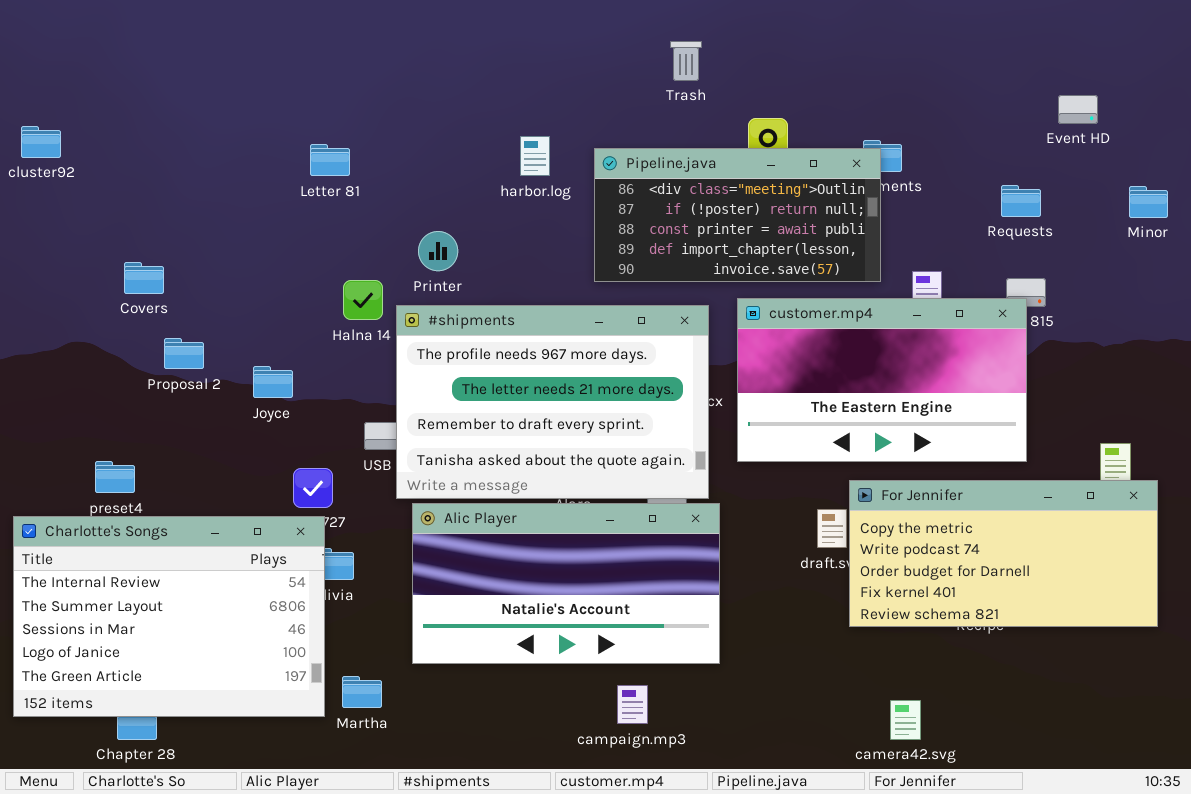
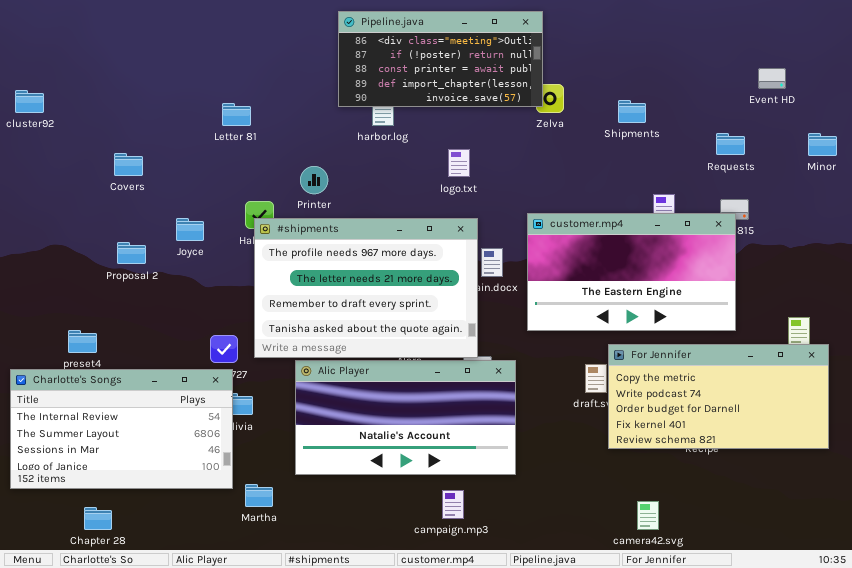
Pipeline.java: [594,148,881,282] -> [338,11,543,107], moved
Covers: [124,262,164,294] -> [114,153,143,176], moved
#shipments: [396,305,709,499] -> [254,218,478,358], moved
Joyce: [253,366,293,398] -> [176,218,204,241], moved
Charlotte's Songs: [13,516,325,717] -> [10,369,233,489], resized

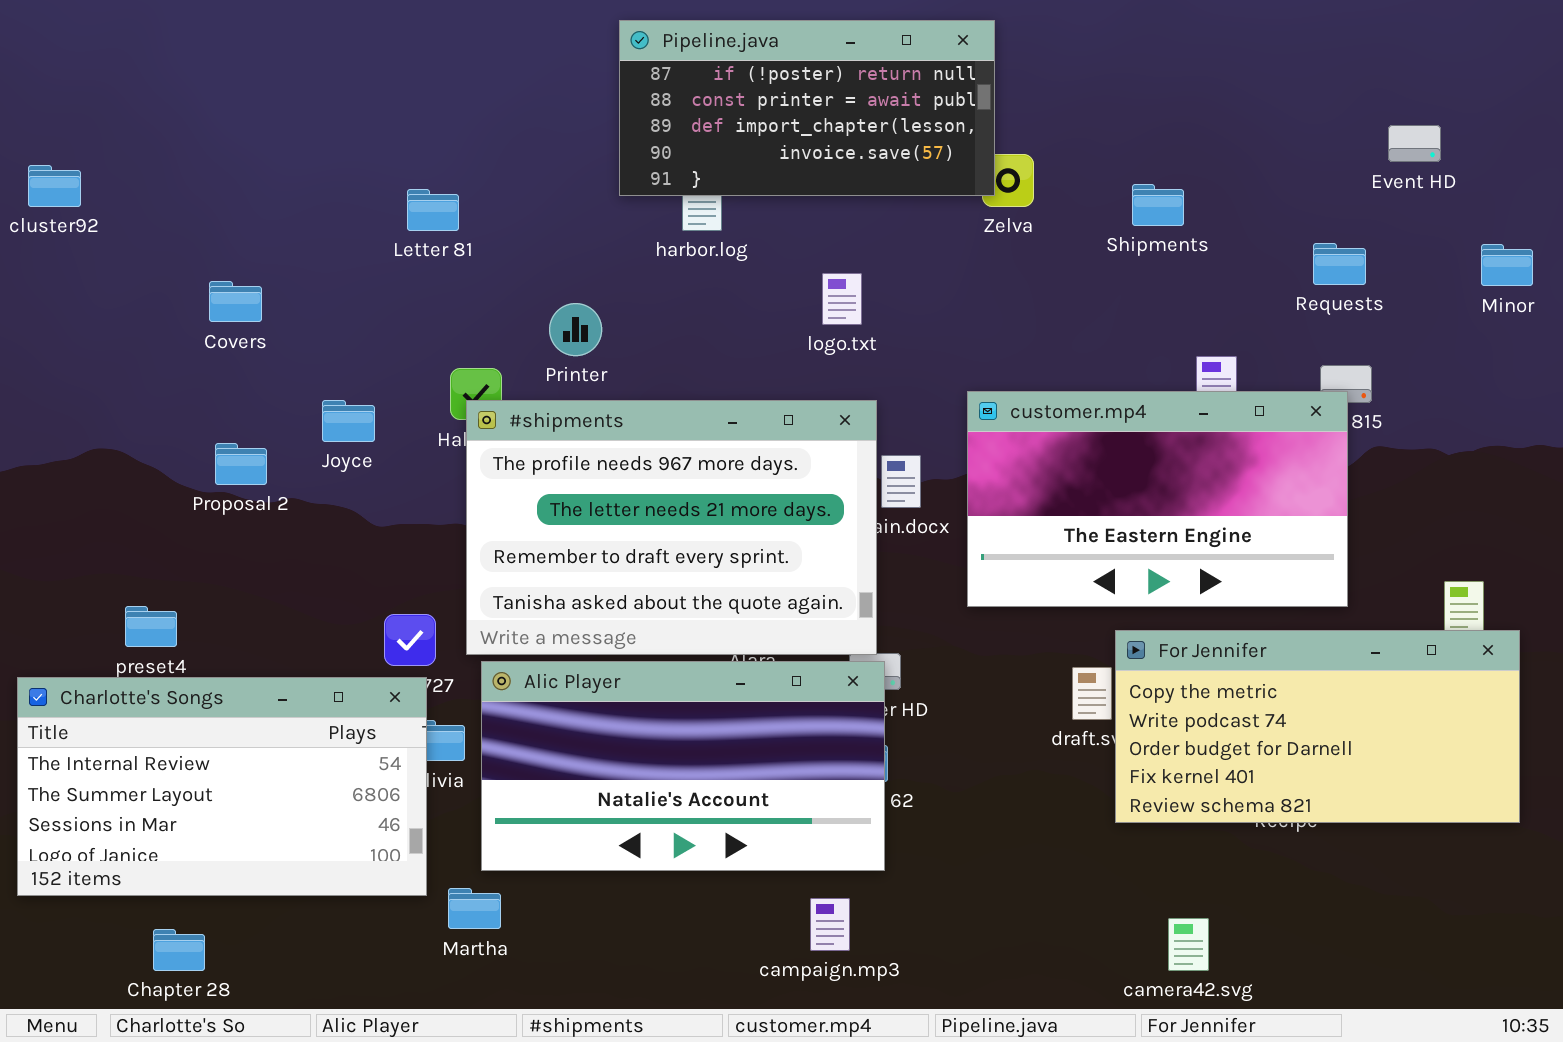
Pipeline.java: [338,11,543,107] -> [619,20,995,196], scrolled down 1 row
Alic Player: [295,360,516,475] -> [481,661,885,871], moved

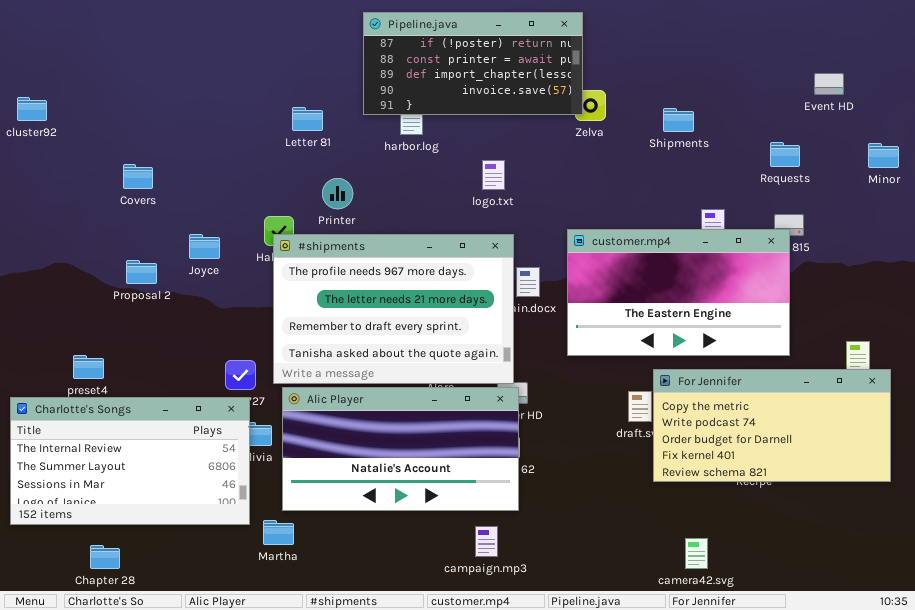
Letter 81: [407,189,459,231] -> [292,107,323,131], moved

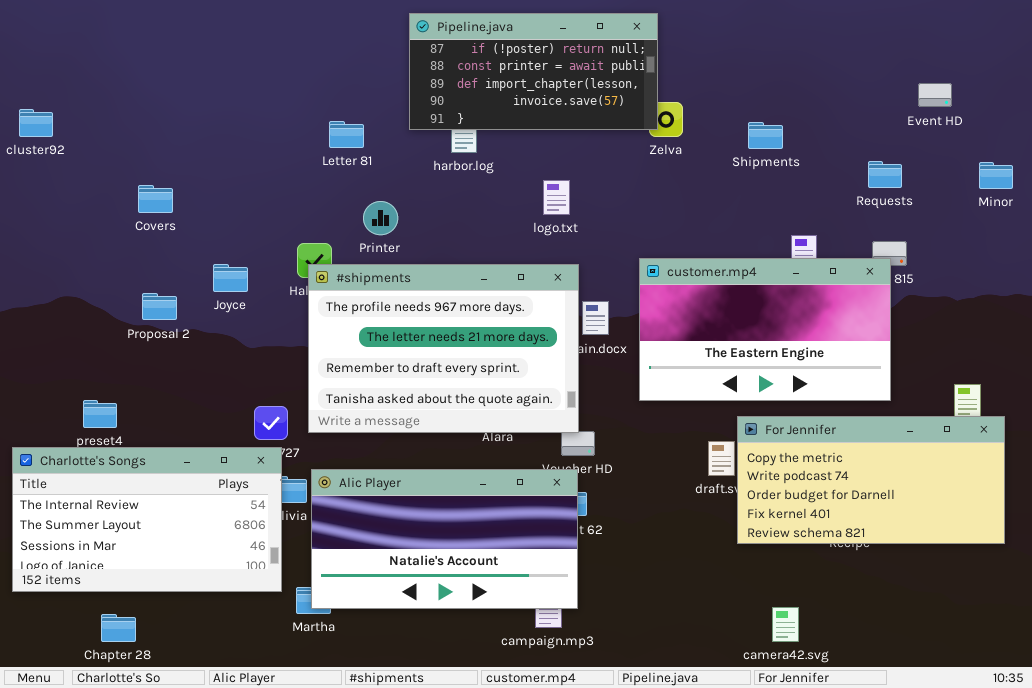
Alic Player: [282,387,519,511] -> [311,469,578,609], moved

